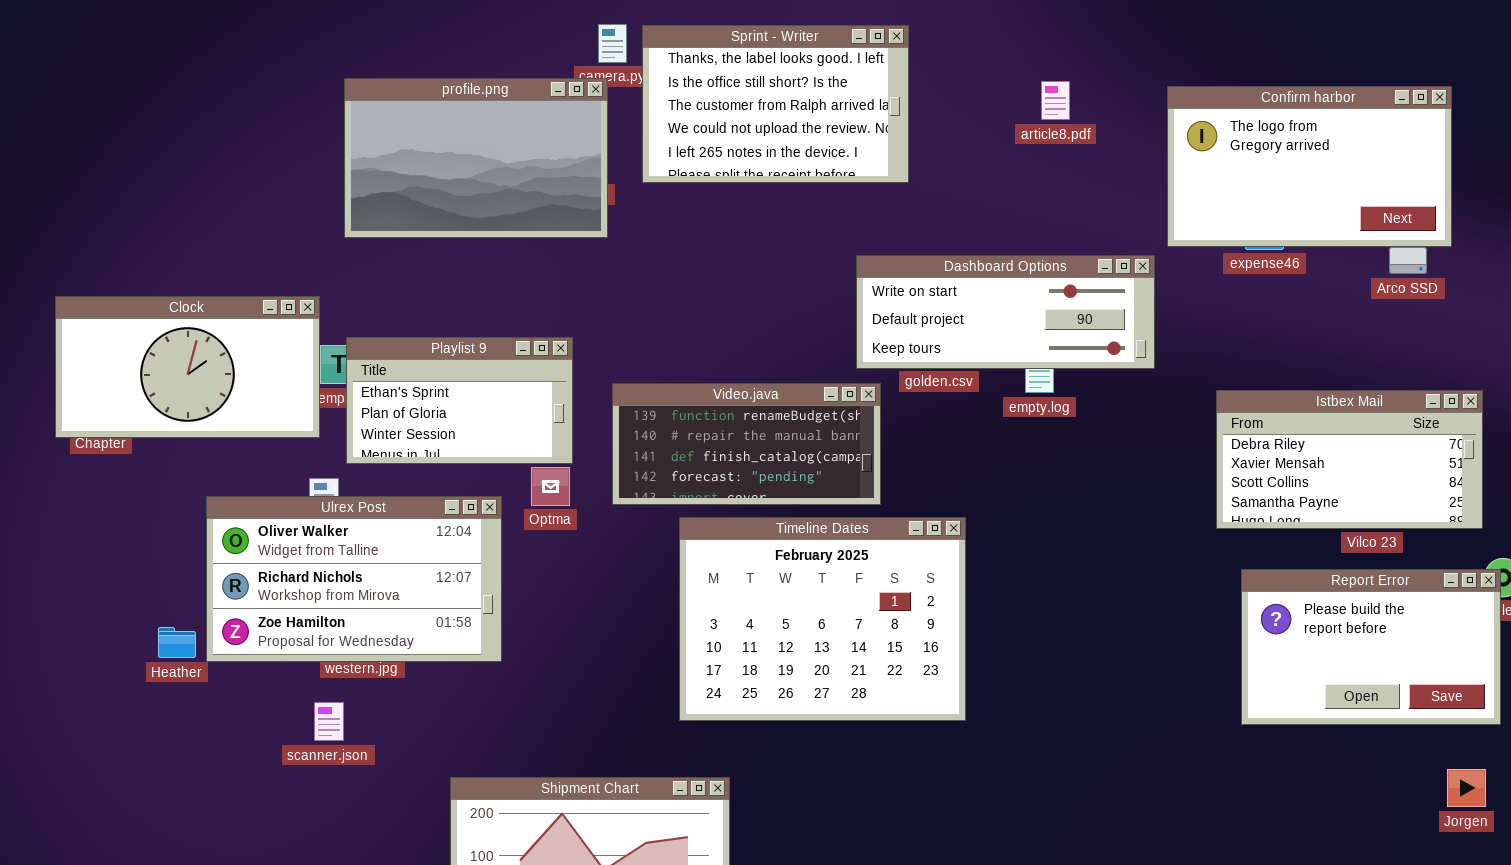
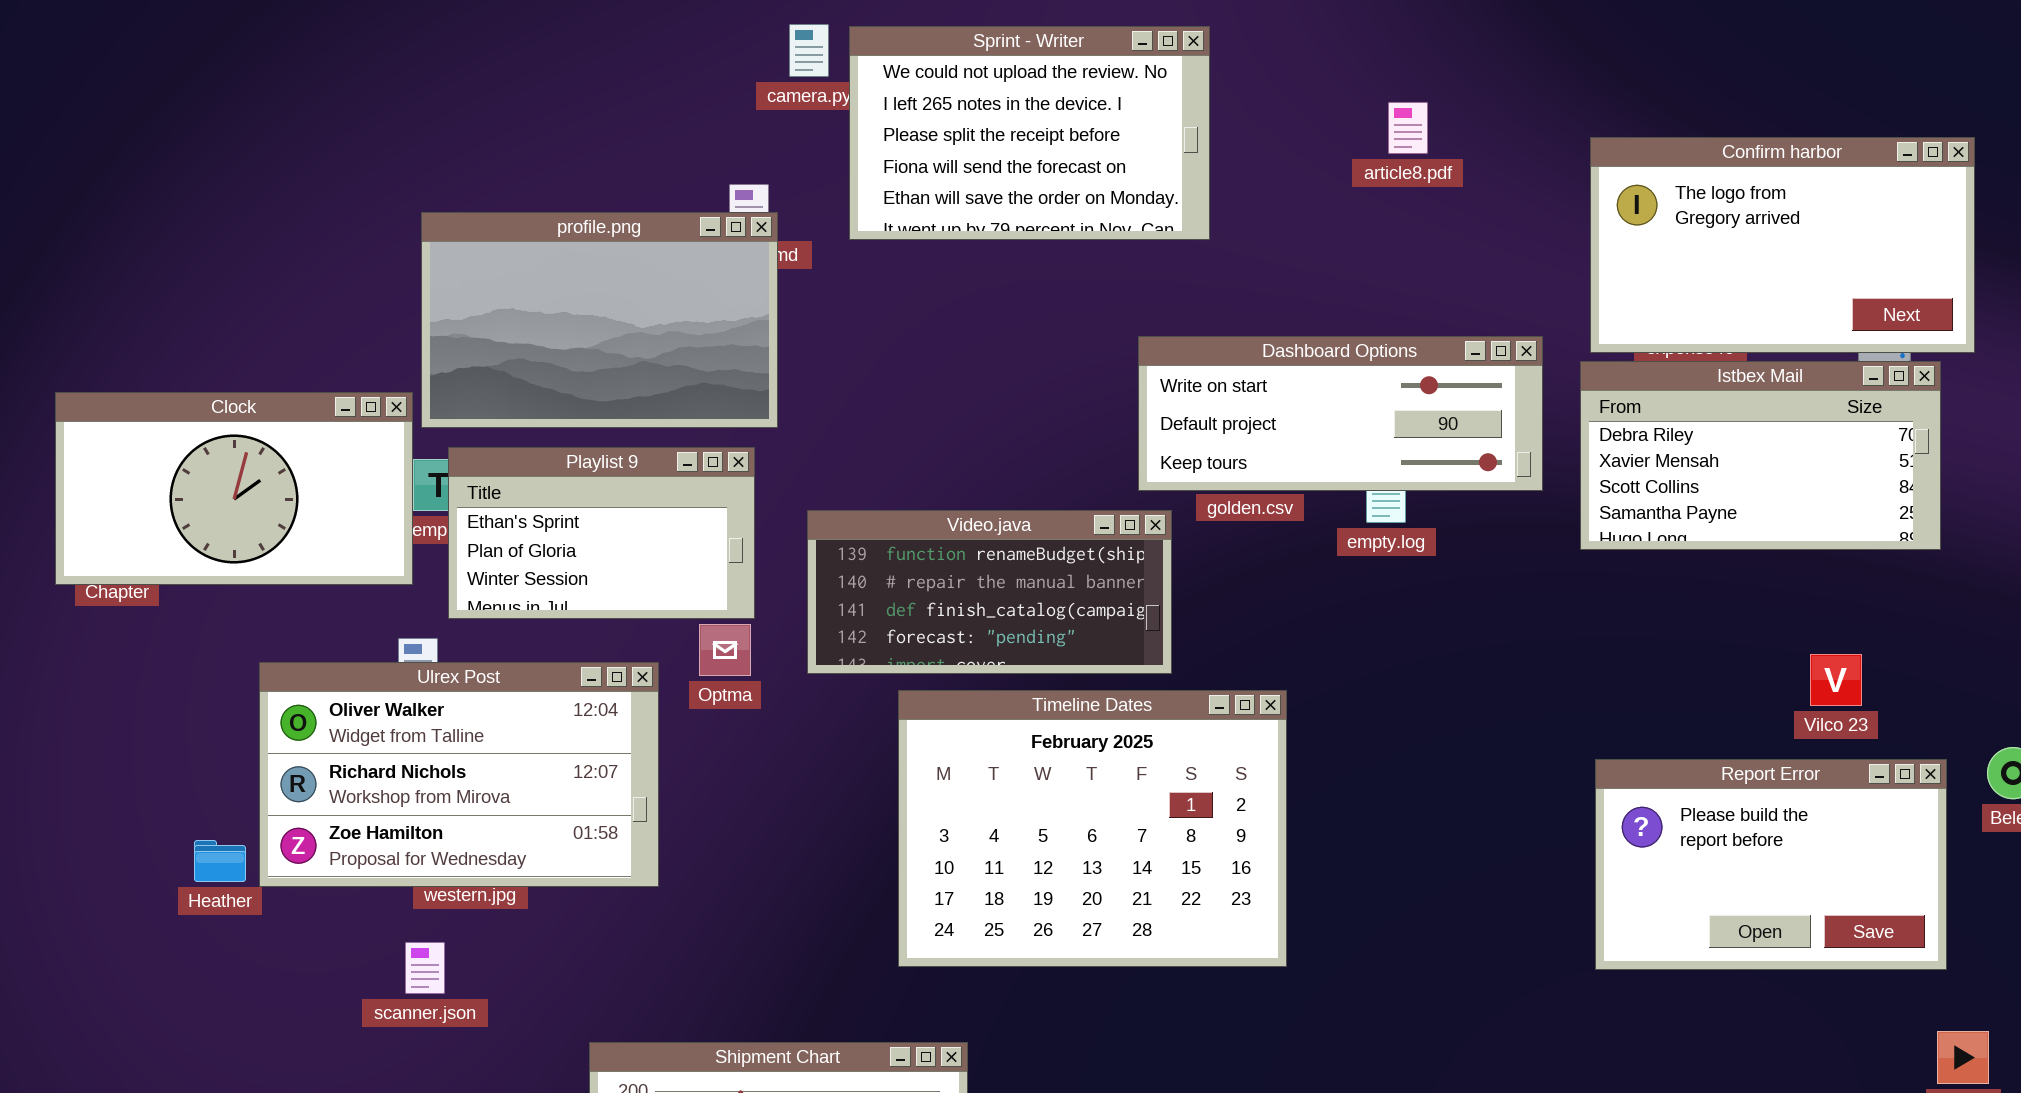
Sprint - Writer: [642,25,909,183] -> [849,26,1210,240], scrolled down 3 rows
profile.png: [344,78,608,238] -> [421,212,778,428], moved
Confirm harbor: [1167,86,1452,247] -> [1590,137,1975,353], moved
Istbex Mail: [1216,390,1483,529] -> [1580,361,1941,550], moved
Report Error: [1241,569,1501,725] -> [1595,759,1947,970], moved

